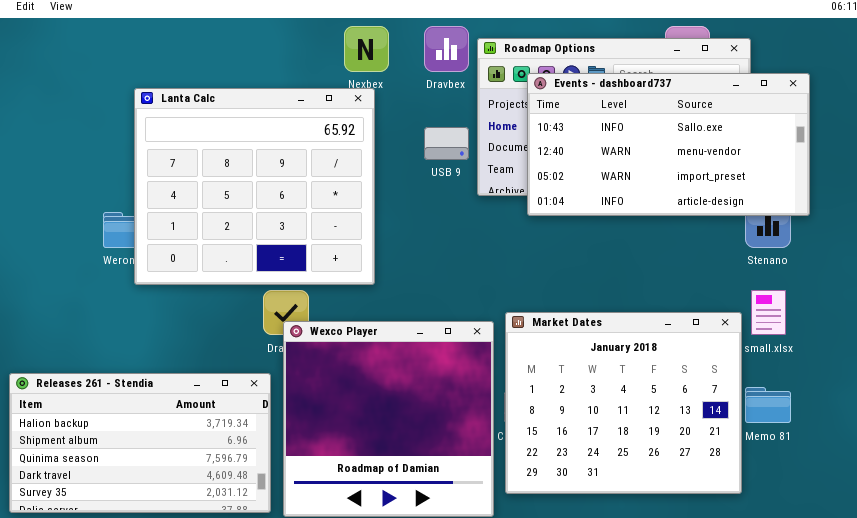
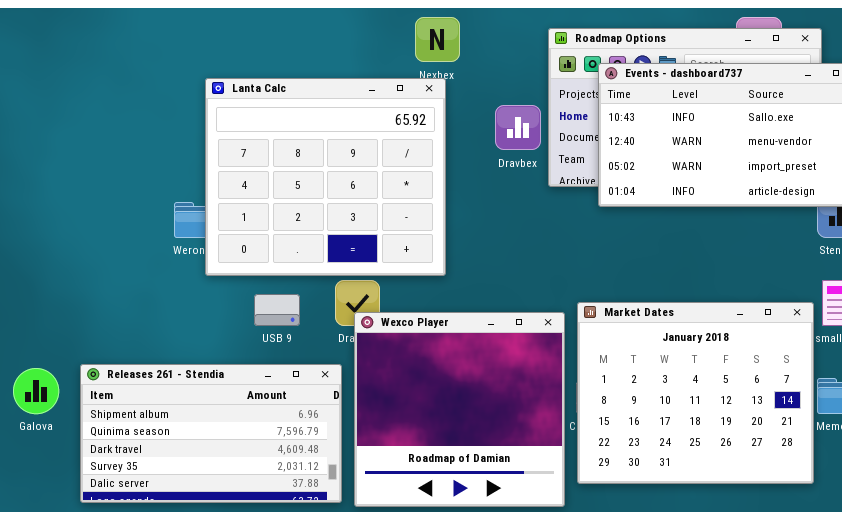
Dravbex: [424,26,469,72] -> [495,105,541,150], moved
USB 9: [424,127,469,160] -> [254,294,300,326], moved
Releases 261 - Stendia: [9,373,271,513] -> [80,364,342,503], scrolled down 1 row

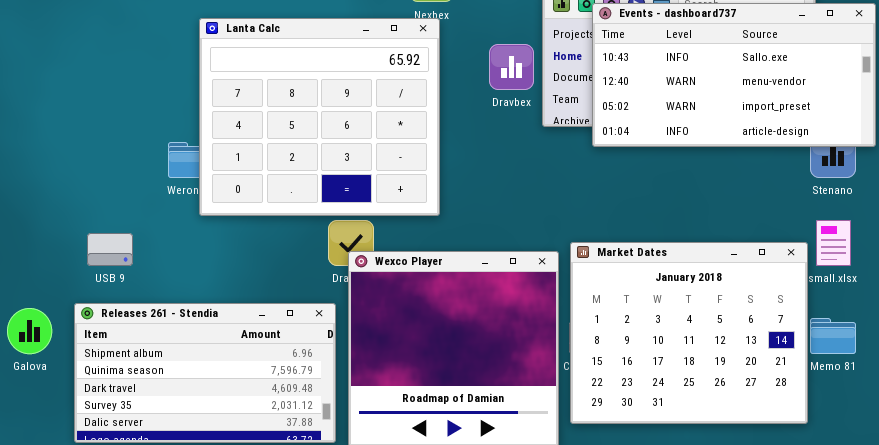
USB 9: [254,294,300,326] -> [87,233,133,266], moved

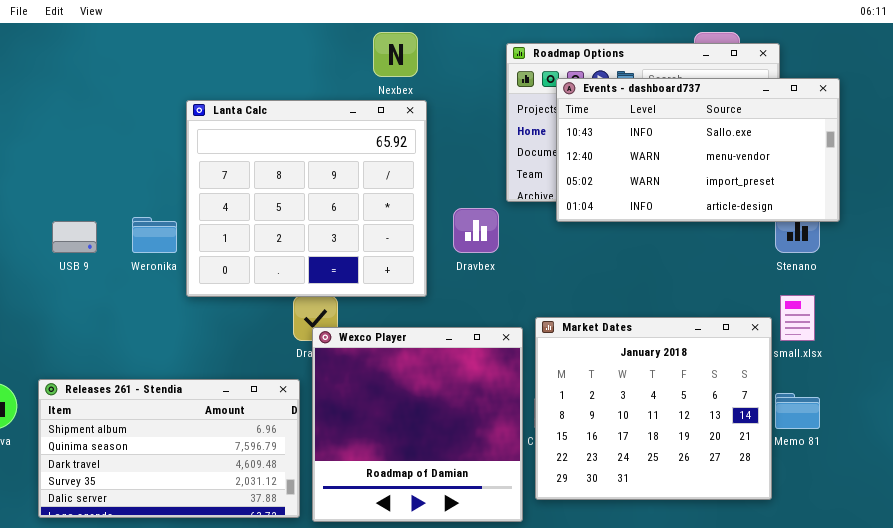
Lanta Calc: [199,18,440,216] -> [186,100,427,297], moved
Dravbex: [489,44,534,90] -> [453,208,499,253], moved
USB 9: [87,233,133,266] -> [52,221,97,253], moved

